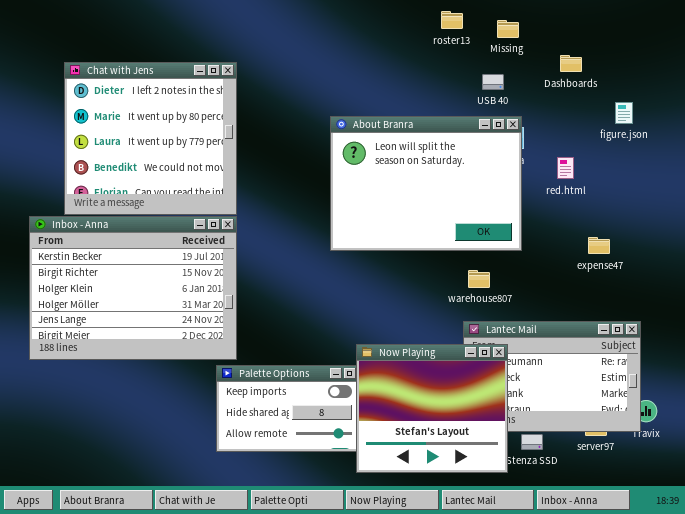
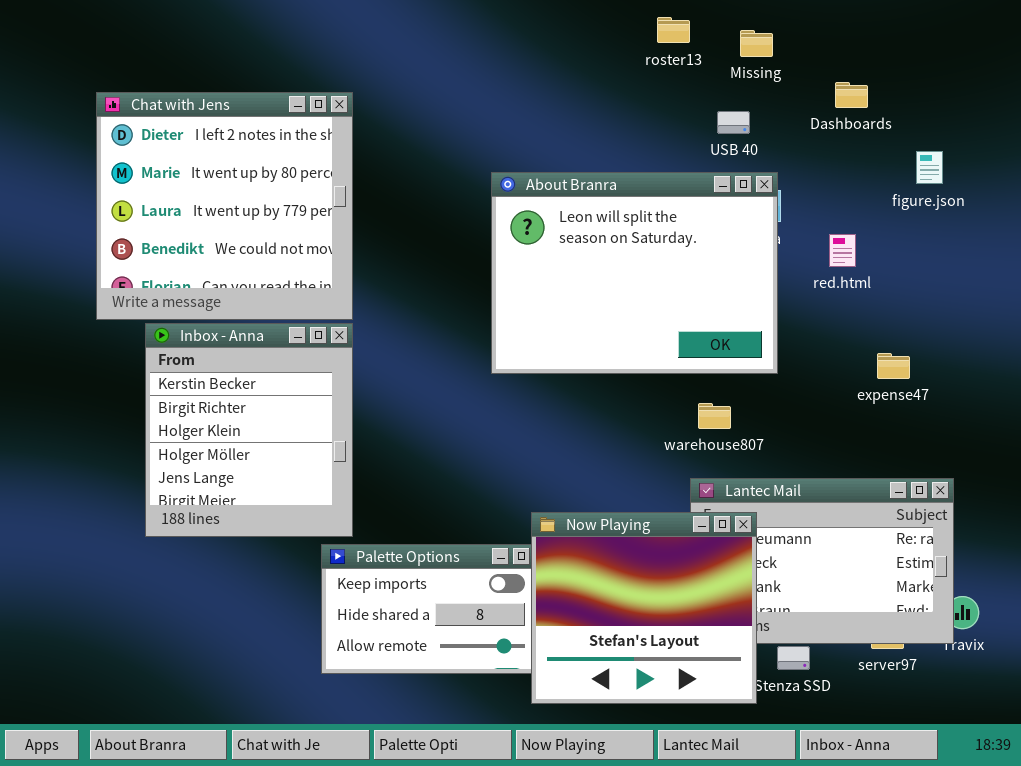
Inbox - Anna: [29,216,237,360] -> [145,323,353,537], resized

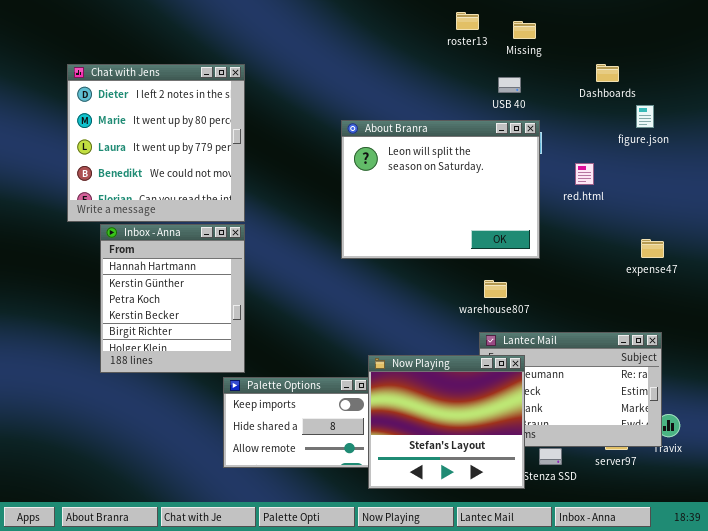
Dashboards: [835,82,868,108] -> [596,64,619,82], moved
Inbox - Anna: [145,323,353,537] -> [100,224,245,373], scrolled up 3 rows
expense47: [877,353,910,379] -> [641,239,664,258], moved

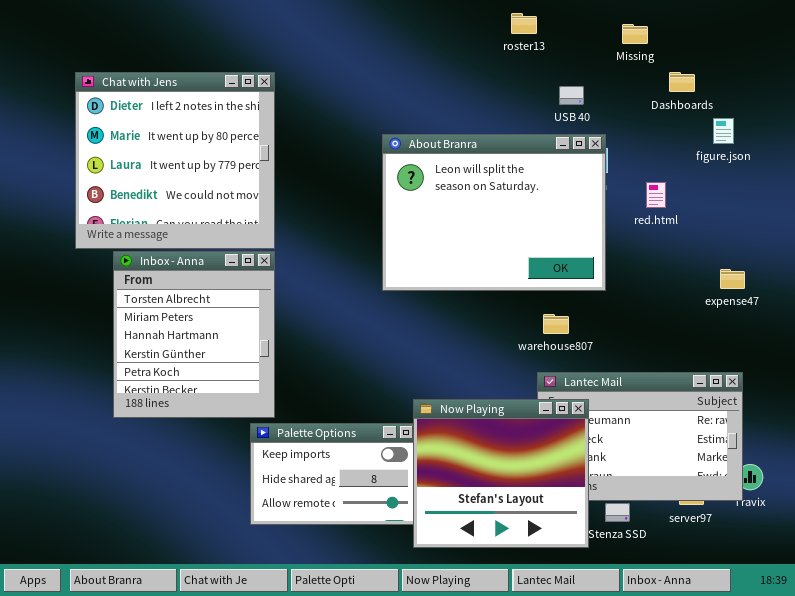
Missing: [513,21,536,39] -> [622,24,648,44], moved
Inbox - Anna: [100,224,245,373] -> [113,251,275,418], scrolled up 2 rows

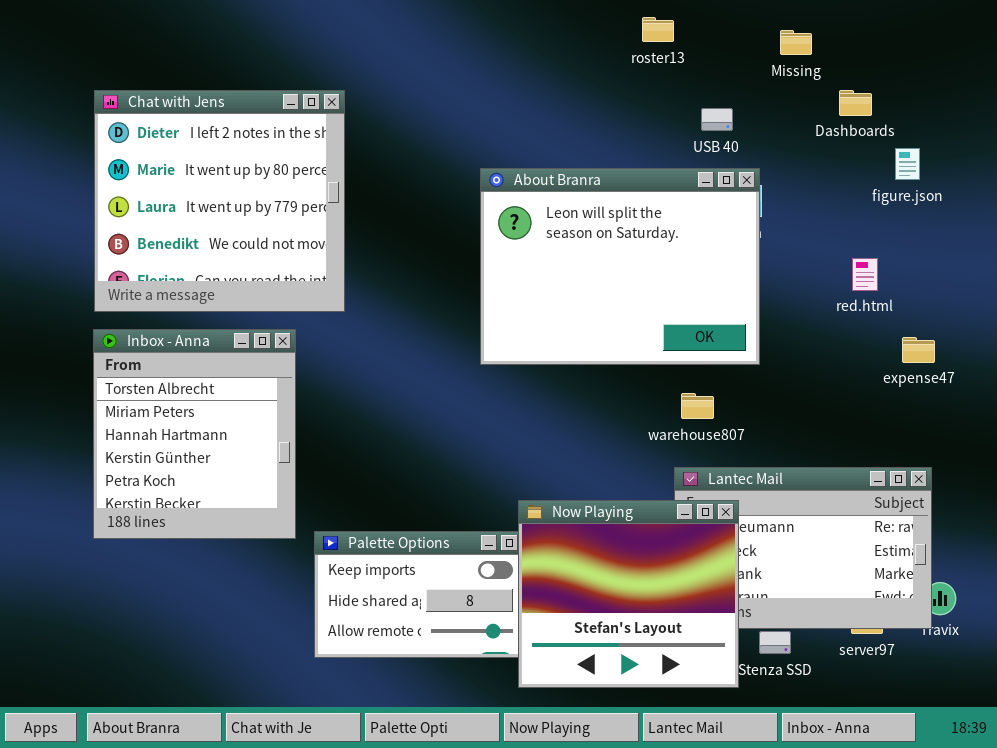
red.html: [646,182,666,208] -> [852,258,878,291], moved
Inbox - Anna: [113,251,275,418] -> [93,329,296,539], moved

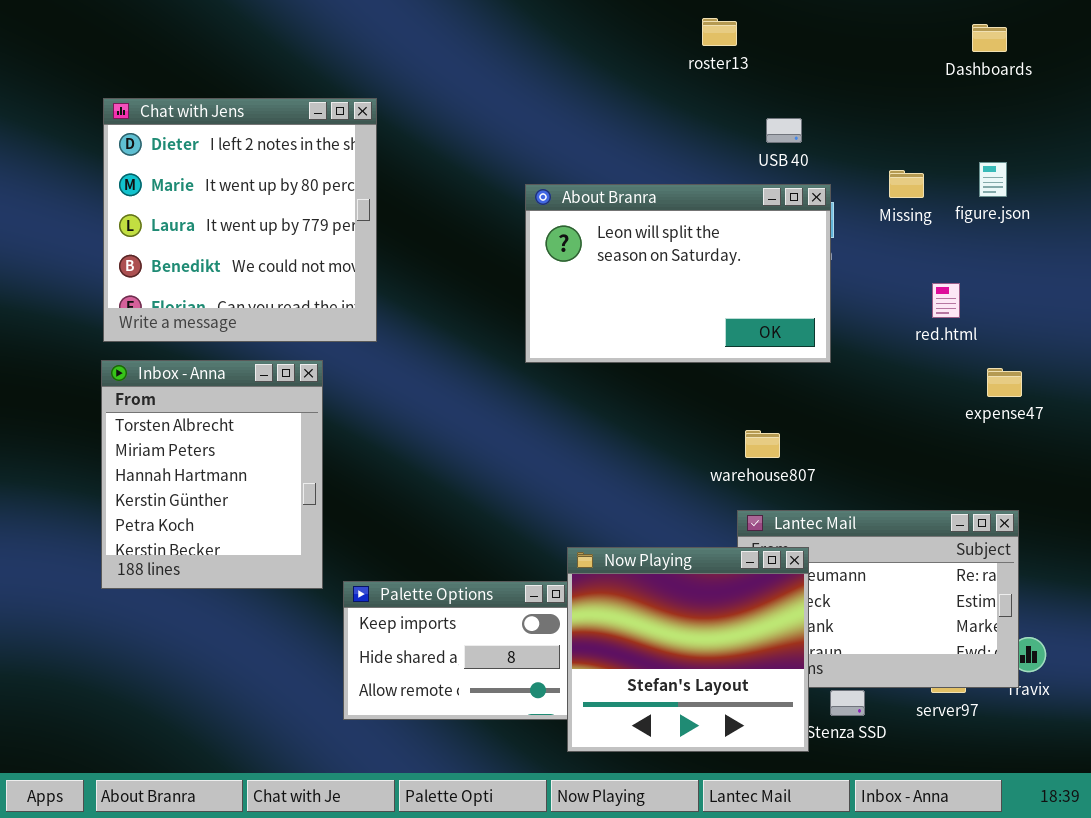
Missing: [780,30,812,55] -> [889,170,924,198], moved
Dashboards: [839,90,872,116] -> [972,24,1007,52], moved
About Branra: [480,168,760,365] -> [525,184,831,363], resized

